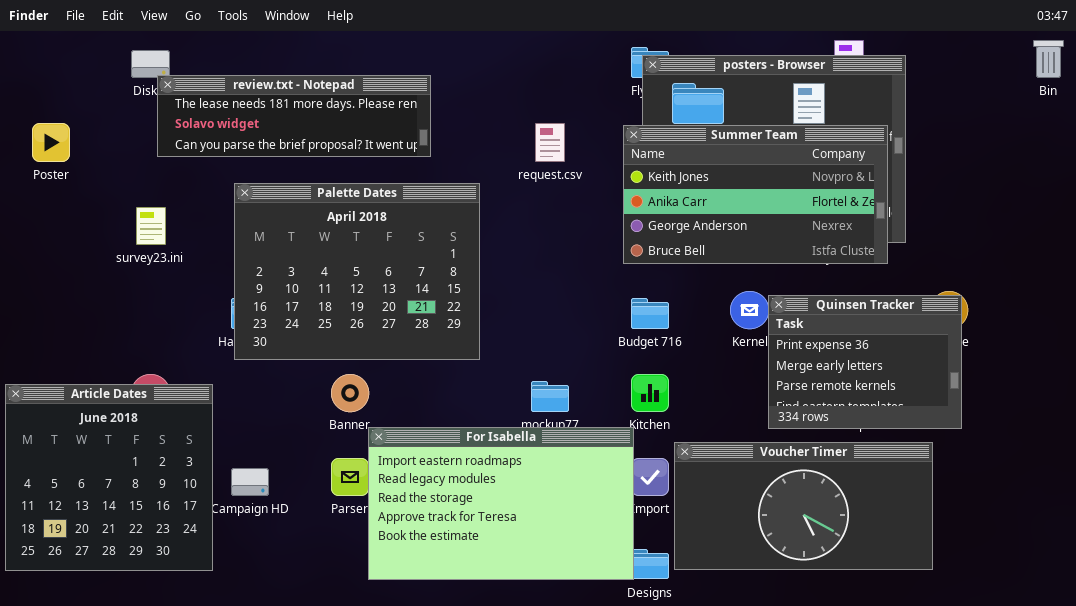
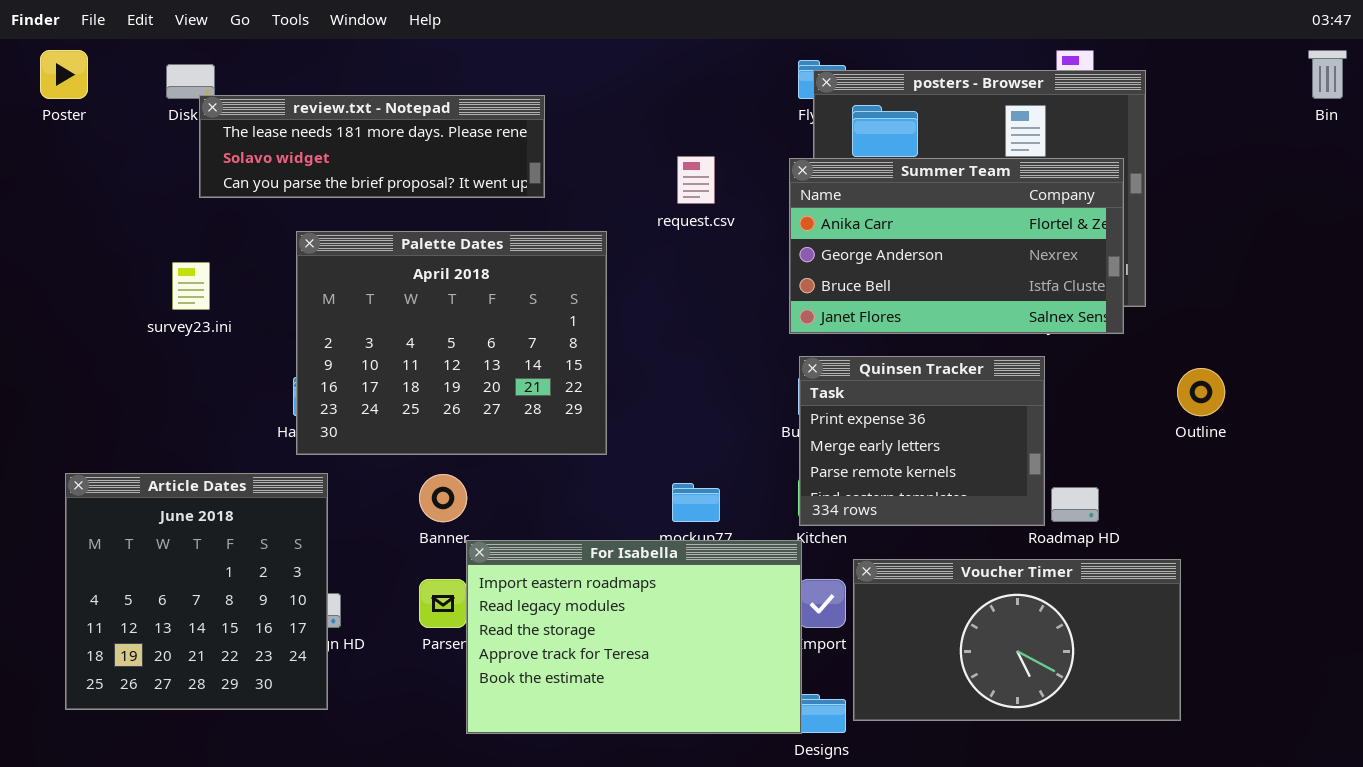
Poster: [32,123,70,162] -> [40,50,88,99], moved
Summer Team: [623,125,888,264] -> [789,158,1124,334], scrolled down 1 row
Quinsen Tracker: [768,295,962,429] -> [799,356,1045,526], moved
Article Dates: [5,384,213,571] -> [65,473,328,710], moved

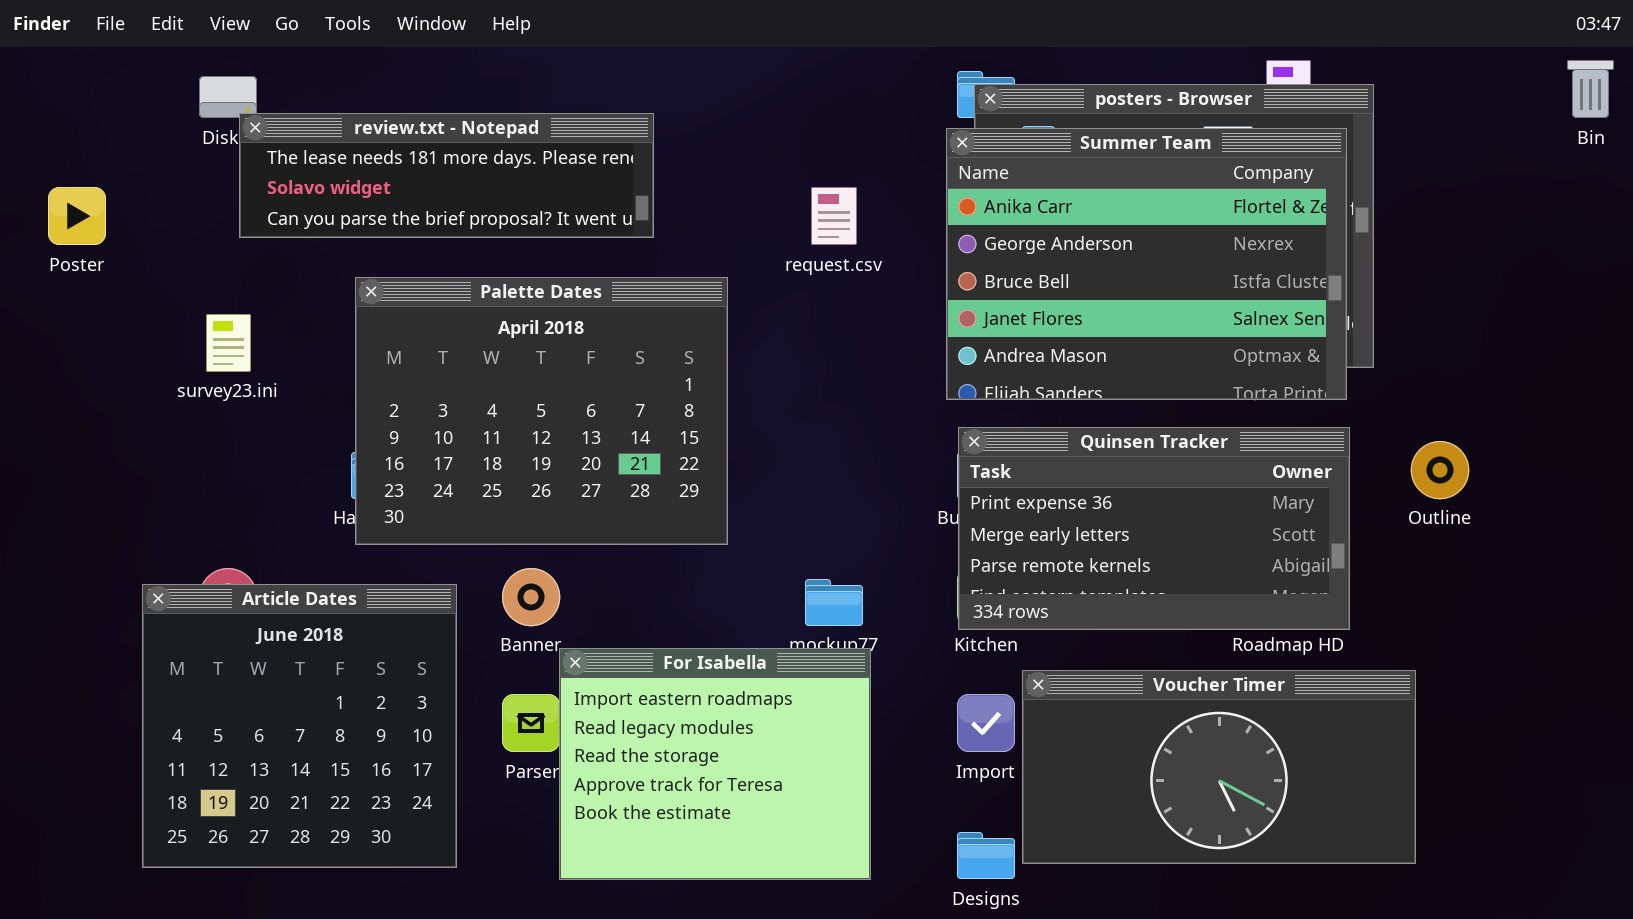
Poster: [40,50,88,99] -> [48,187,106,245], moved
Summer Team: [789,158,1124,334] -> [946,128,1347,400], resized
Quinsen Tracker: [799,356,1045,526] -> [958,427,1350,630], resized
Article Dates: [65,473,328,710] -> [142,584,457,868], moved
For Isabella: [466,540,802,734] -> [559,648,871,880], resized

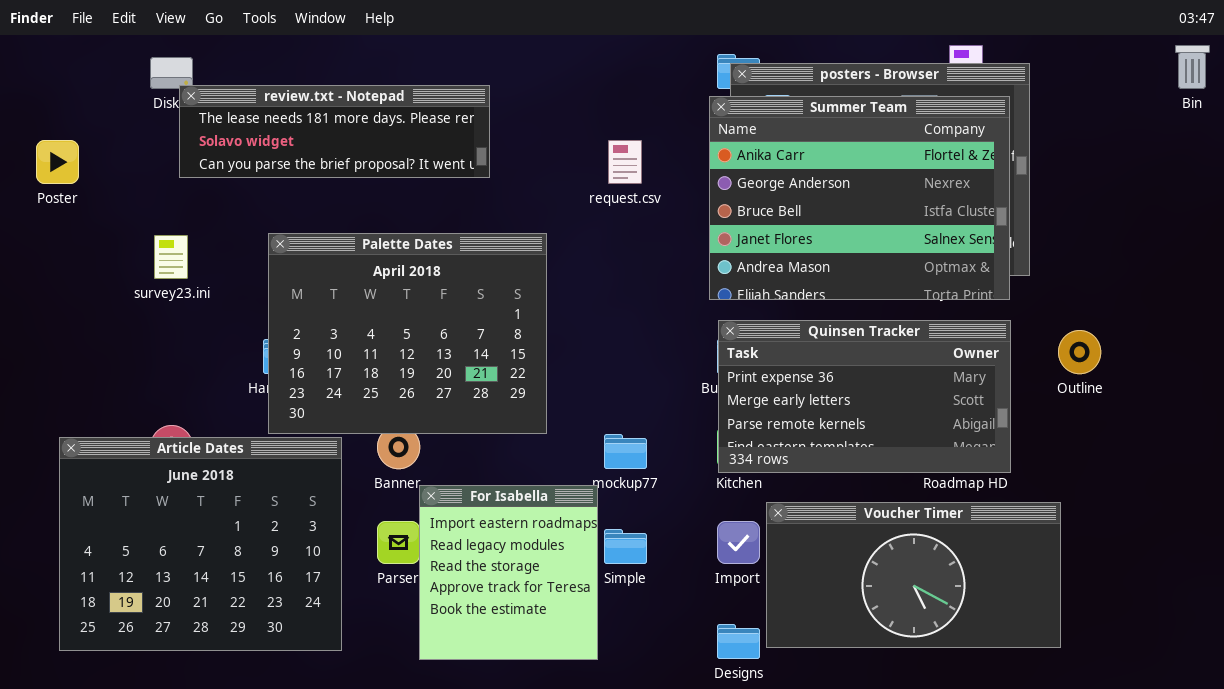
Palette Dates: [355,277,728,545] -> [268,233,547,434], moved
Article Dates: [142,584,457,868] -> [59,437,342,651], resized
For Isabella: [559,648,871,880] -> [419,485,598,660], resized

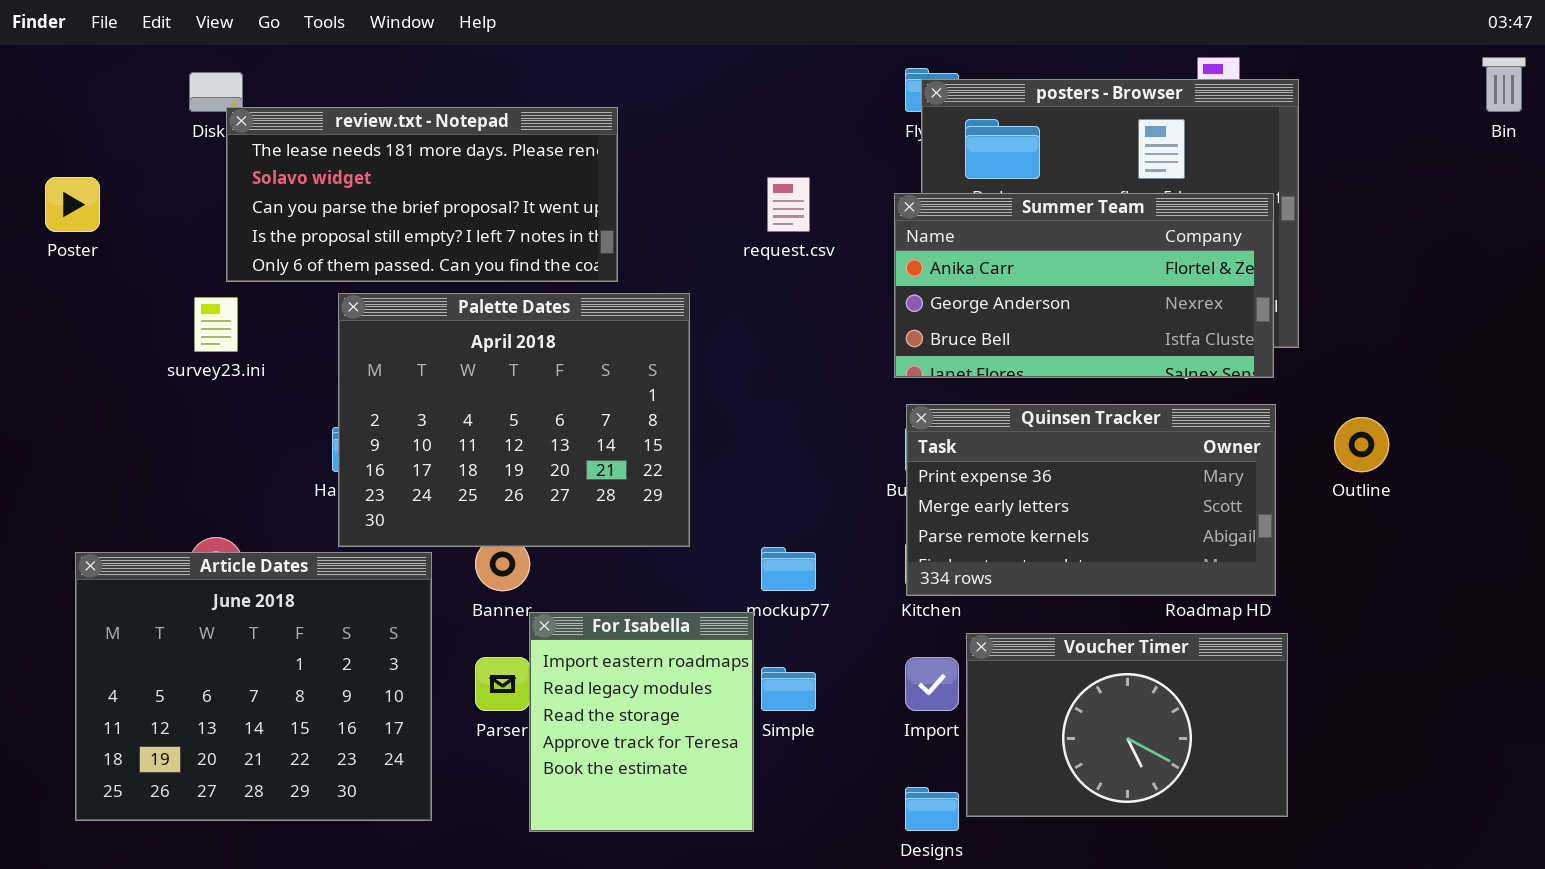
review.txt - Notepad: [179,85,490,178] -> [226,107,618,282], resized
Summer Team: [709,96,1010,300] -> [894,193,1274,378], resized
Voucher Timer: [766,502,1061,648] -> [966,633,1288,817], resized

